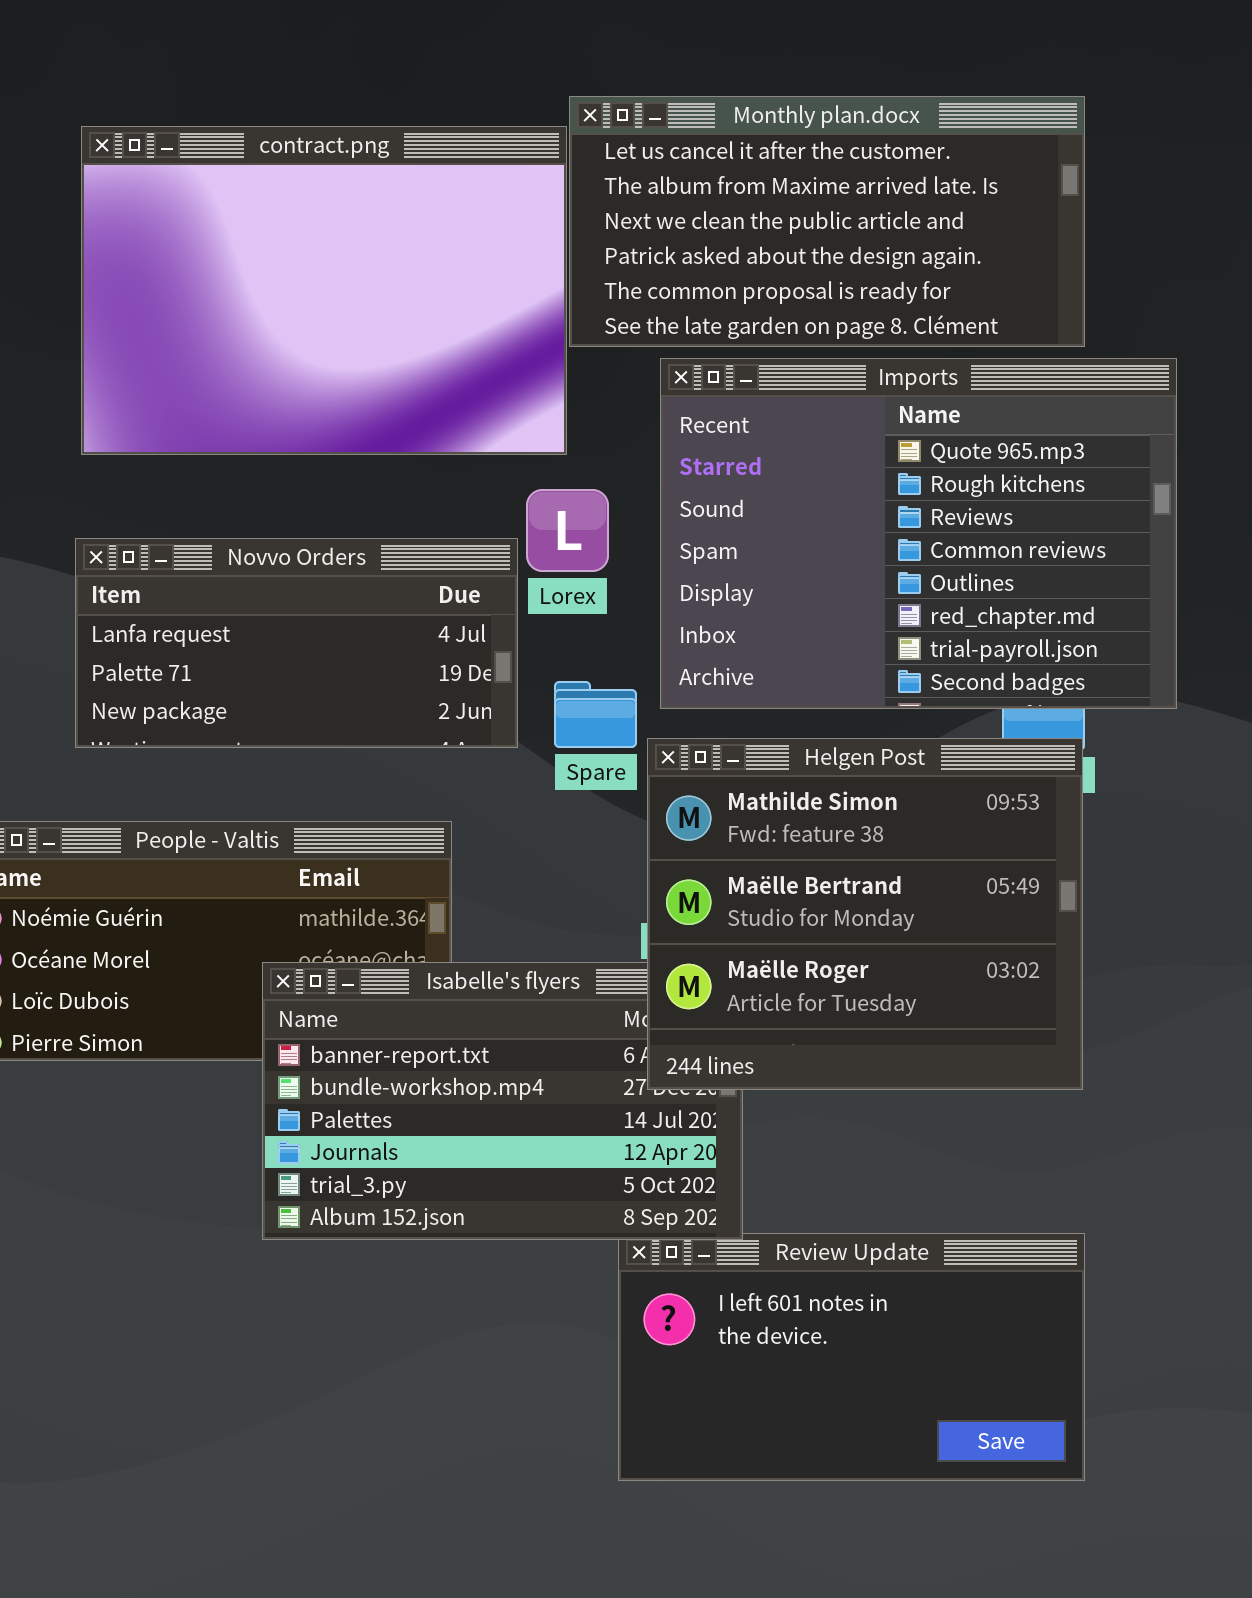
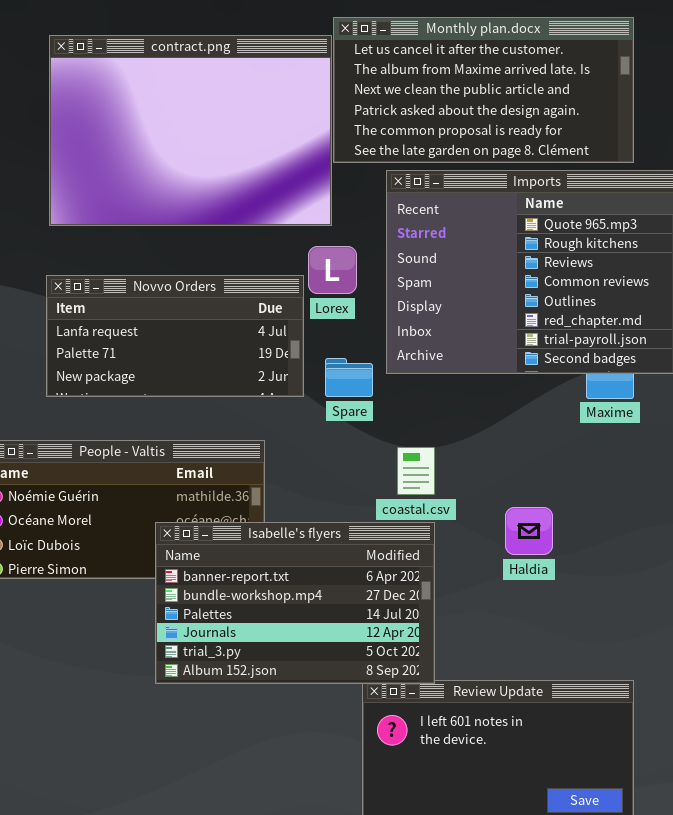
Helgen Post: [647,738,1083,1090] -> none, closed

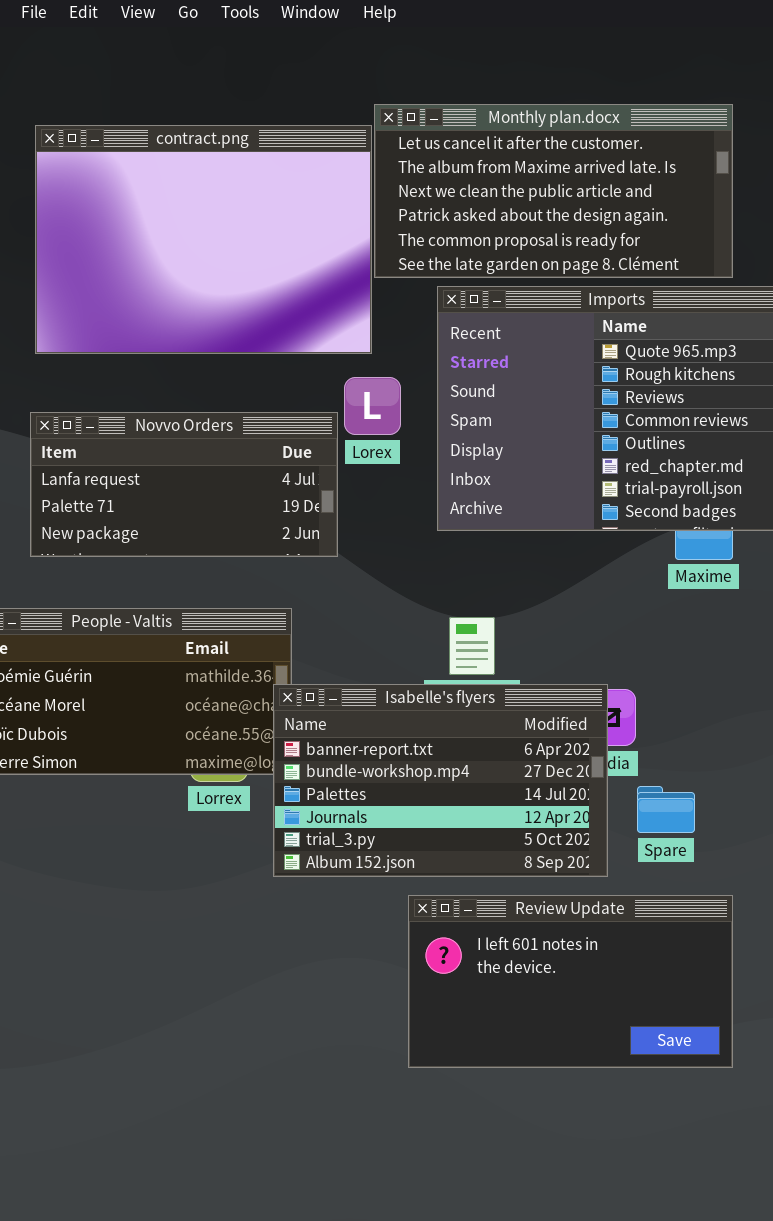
Spare: [325,358,373,397] -> [637,786,695,833], moved
Isabelle's flyers: [155,522,435,684] -> [273,684,608,877], moved

